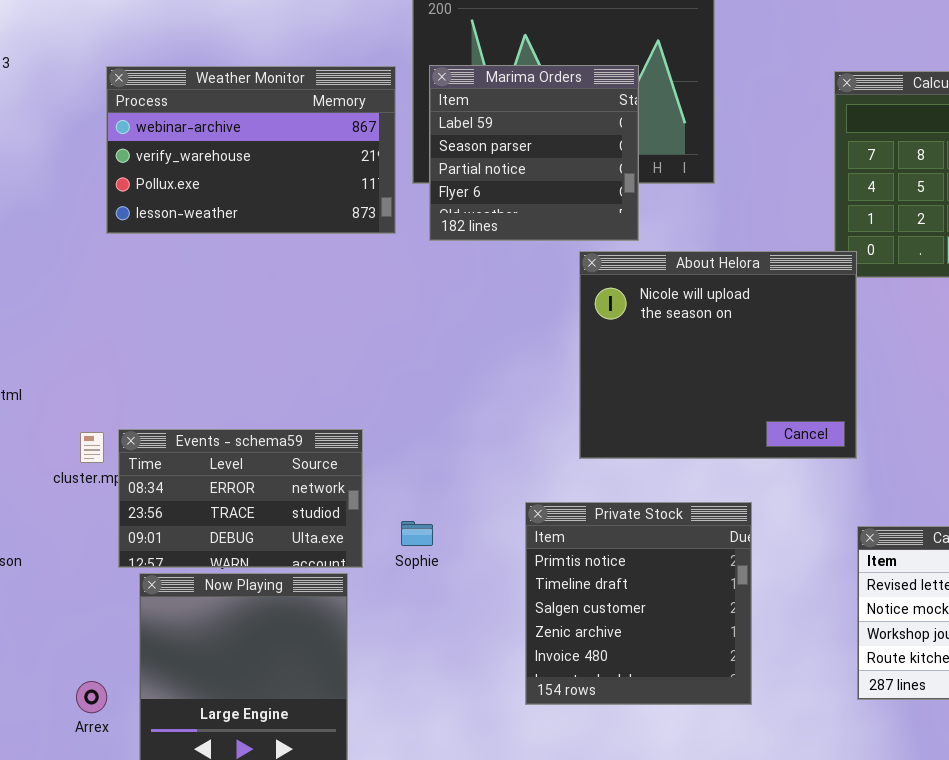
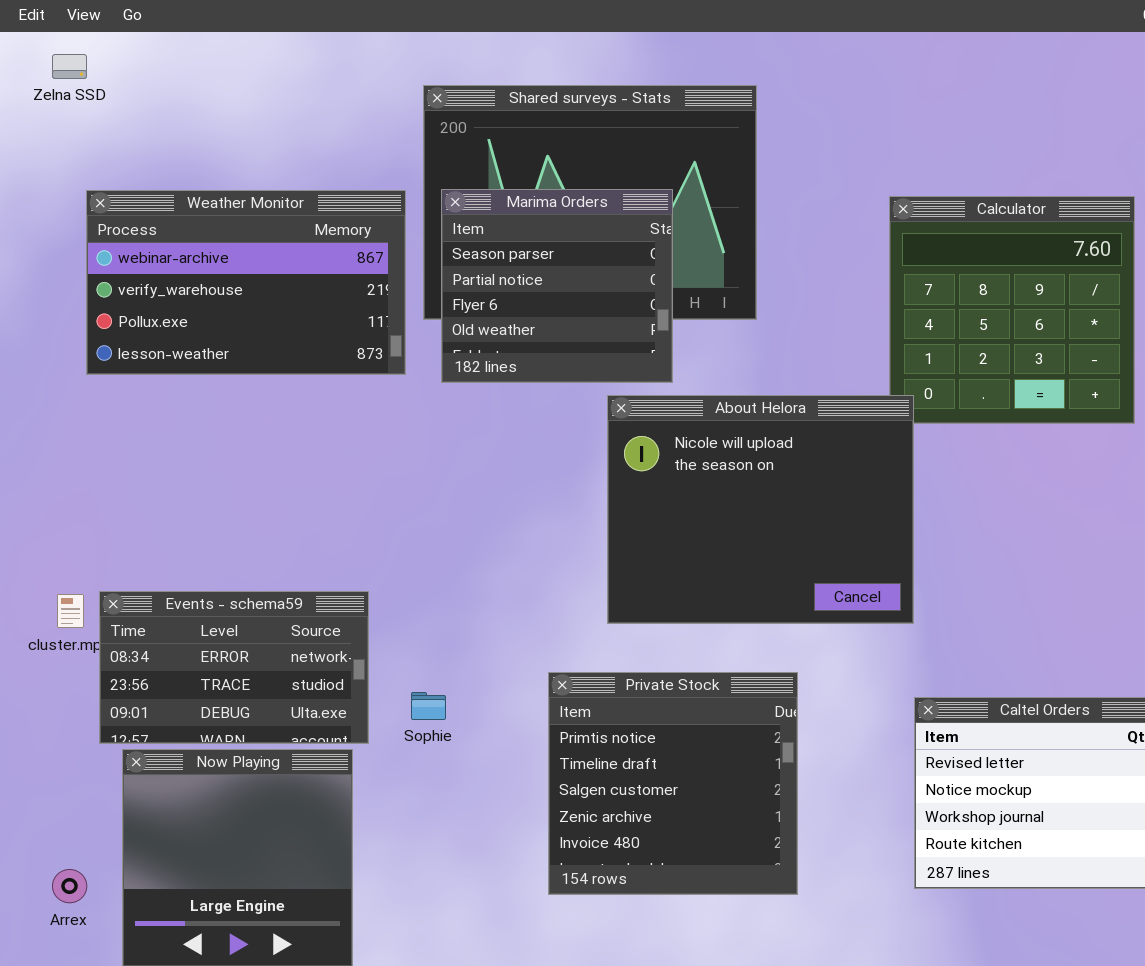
Marima Orders: [429,65,639,241] -> [441,189,673,383], scrolled down 1 row

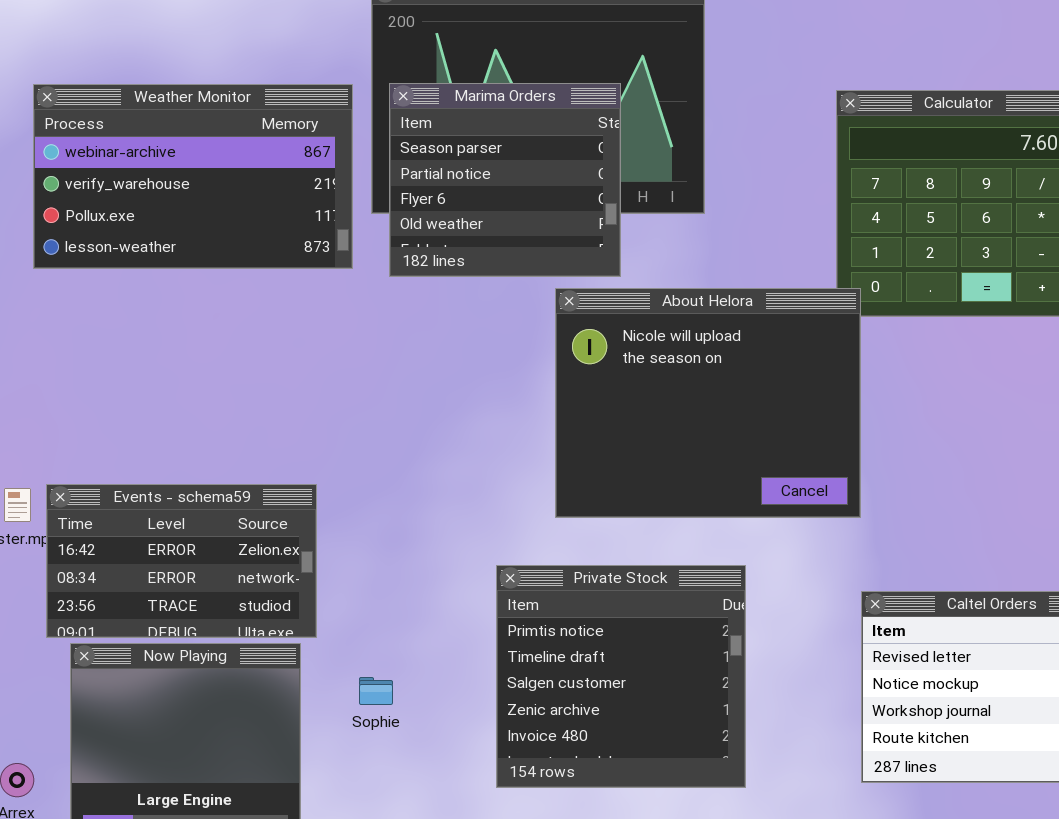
Events - schema59: [99,591,369,744] -> [46,484,317,638], scrolled up 1 row
Sophie: [411,692,446,720] -> [359,677,393,705], moved

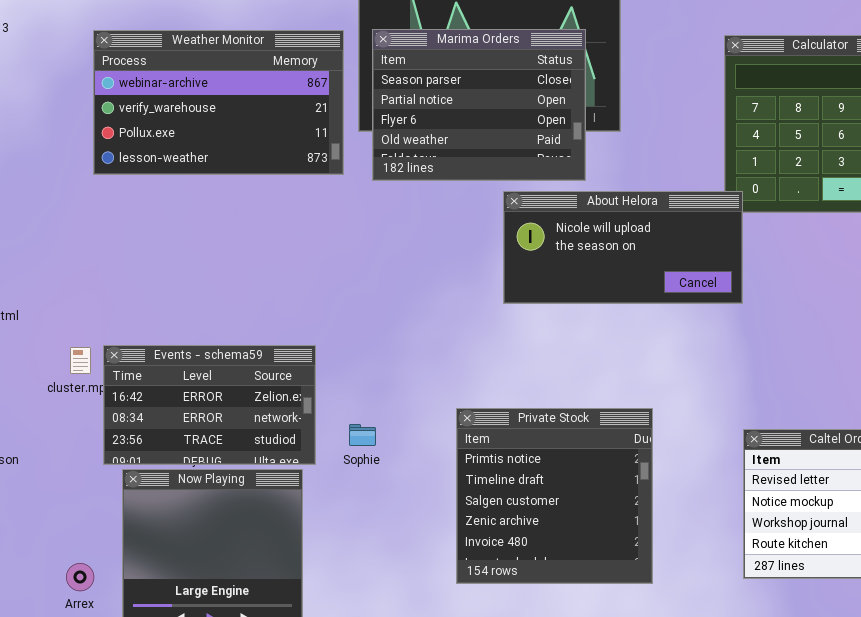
Marima Orders: [389,83,621,277] -> [372,29,586,181], resized
About Helora: [555,288,861,518] -> [503,191,743,304], resized
Sophie: [359,677,393,705] -> [349,424,376,446], moved

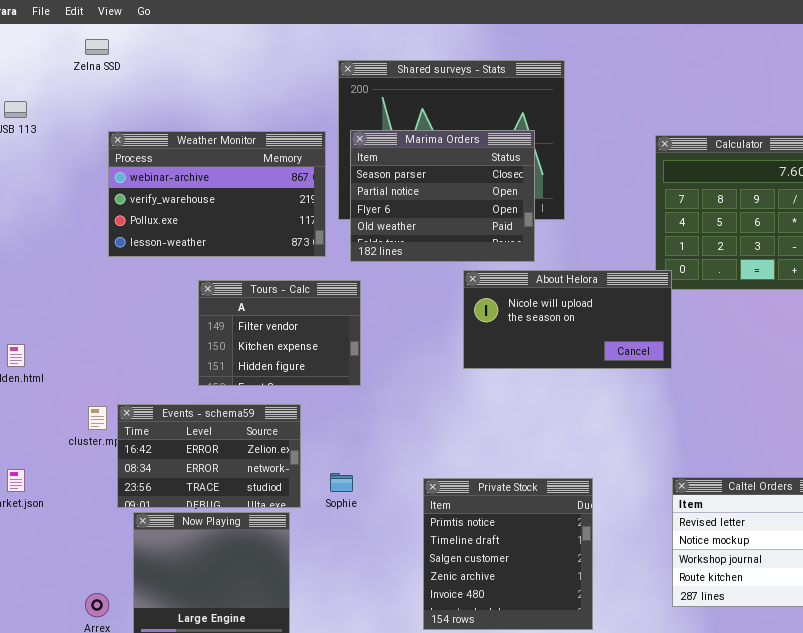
Tours - Calc: none -> [198,280,361,386], opened
Private Stock: [456,408,653,584] -> [423,478,593,630], moved

